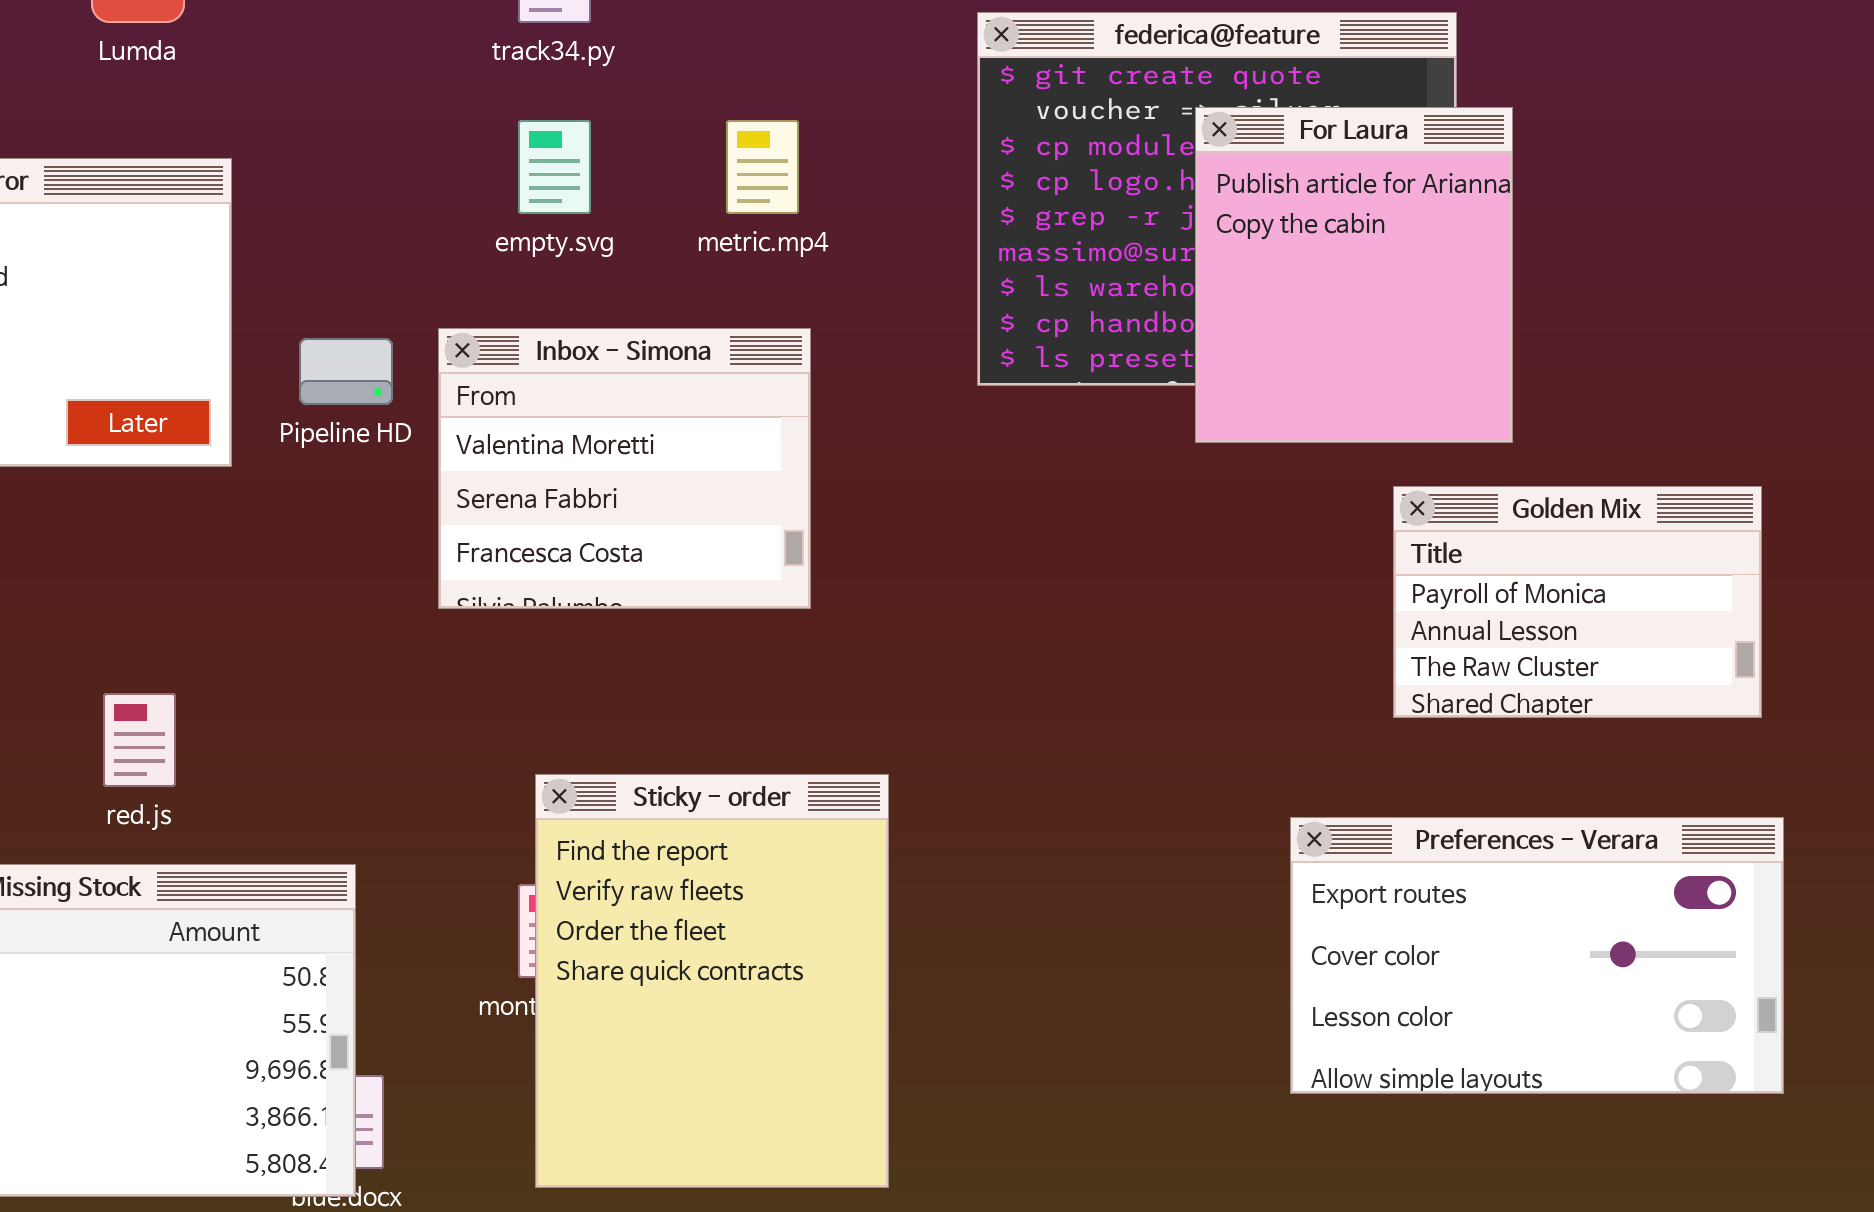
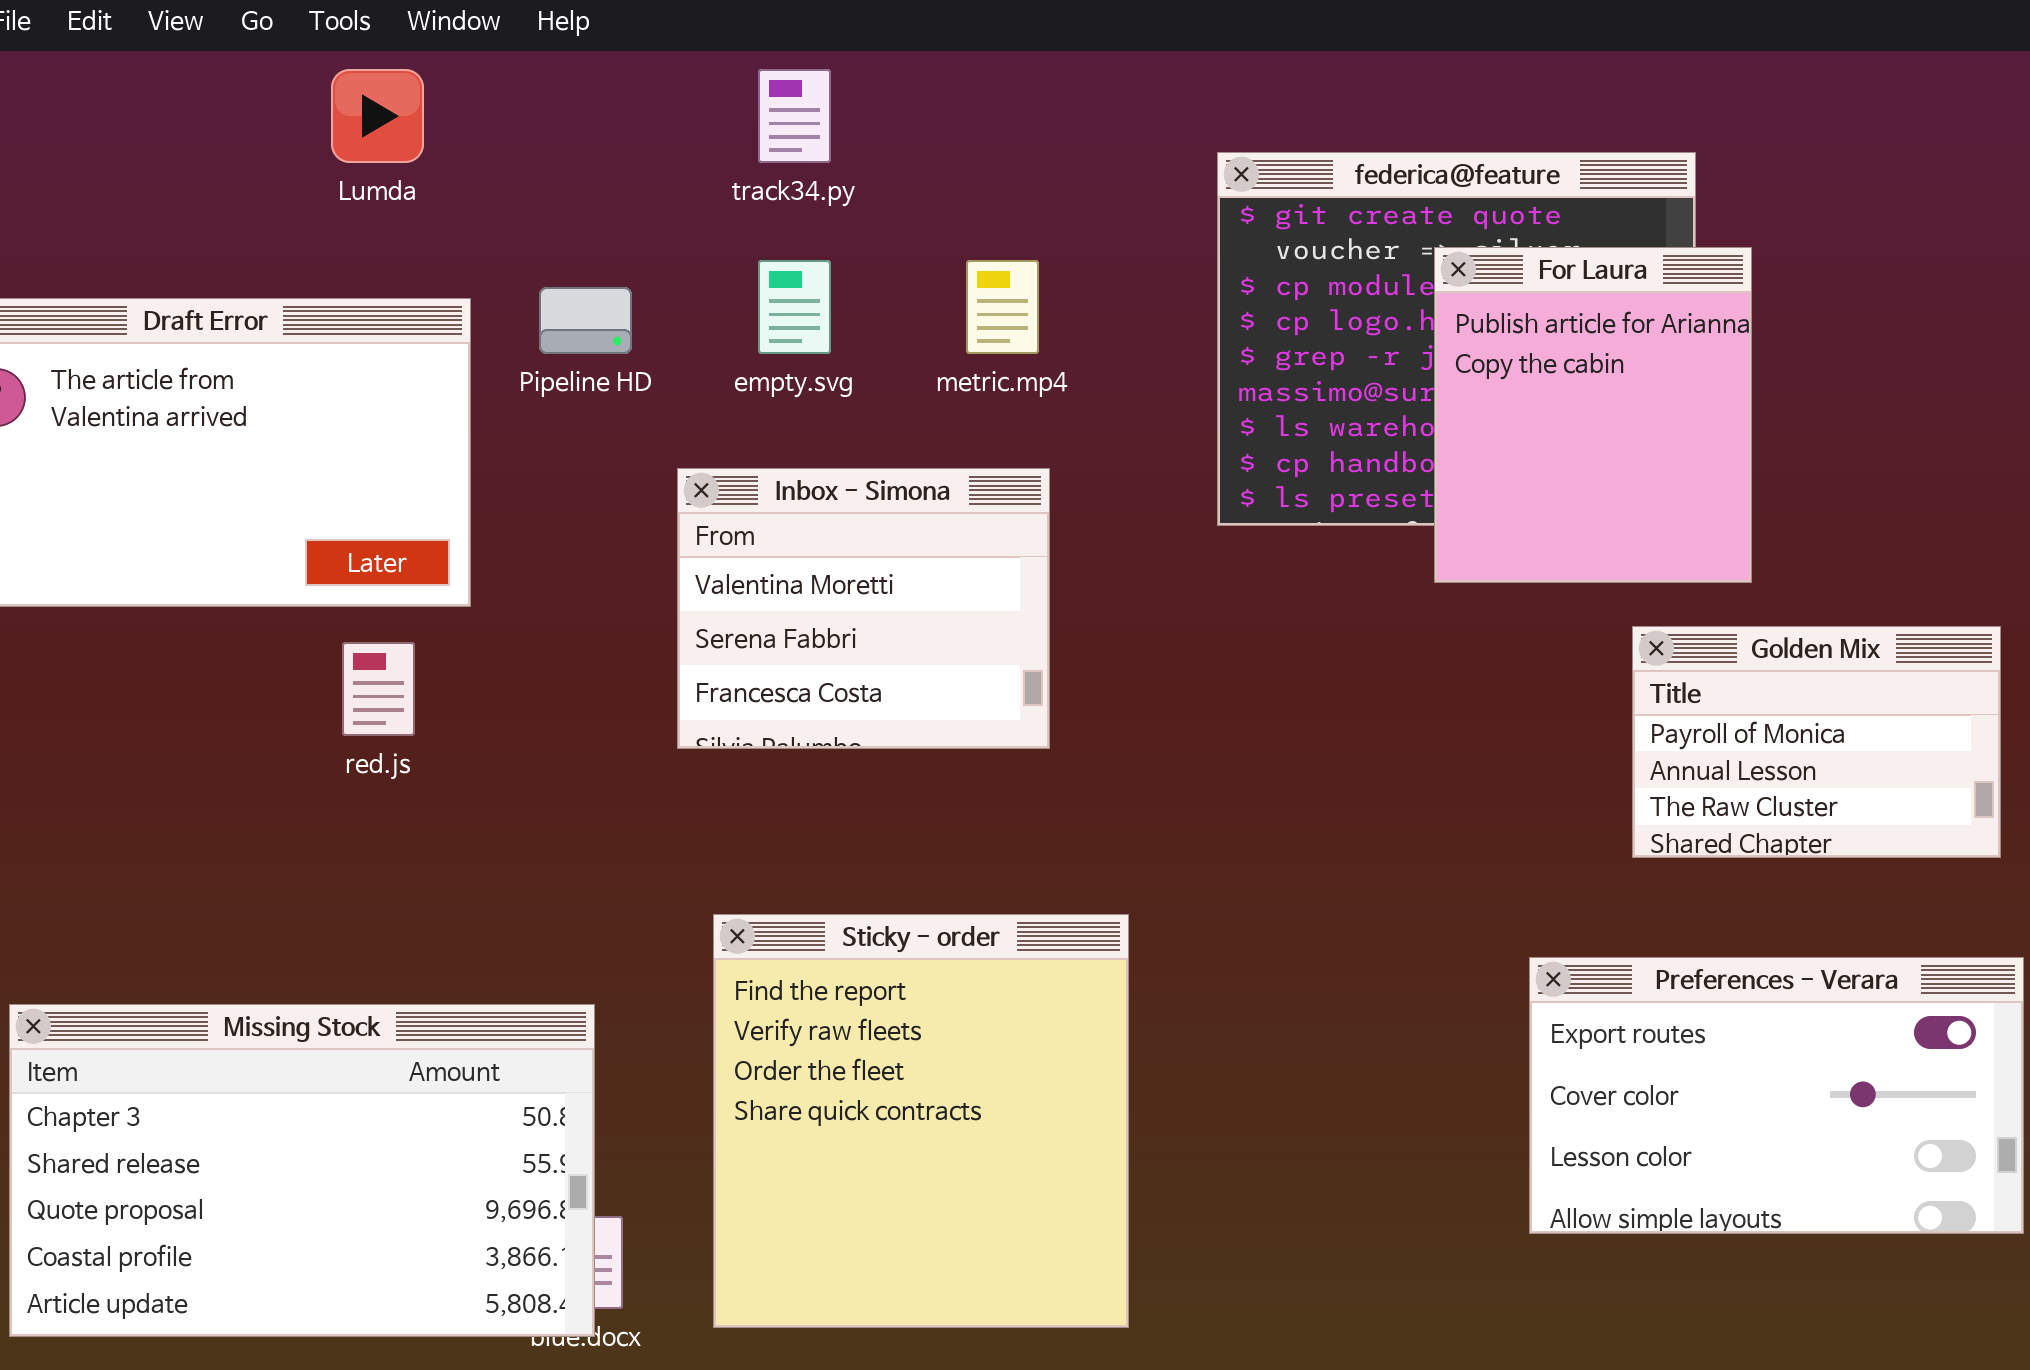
Pipeline HD: [299,338,393,405] -> [539,287,632,354], moved
red.js: [103,693,176,787] -> [342,642,415,736], moved
Sticky - order: [535,774,889,1188] -> [713,914,1129,1328], resized

